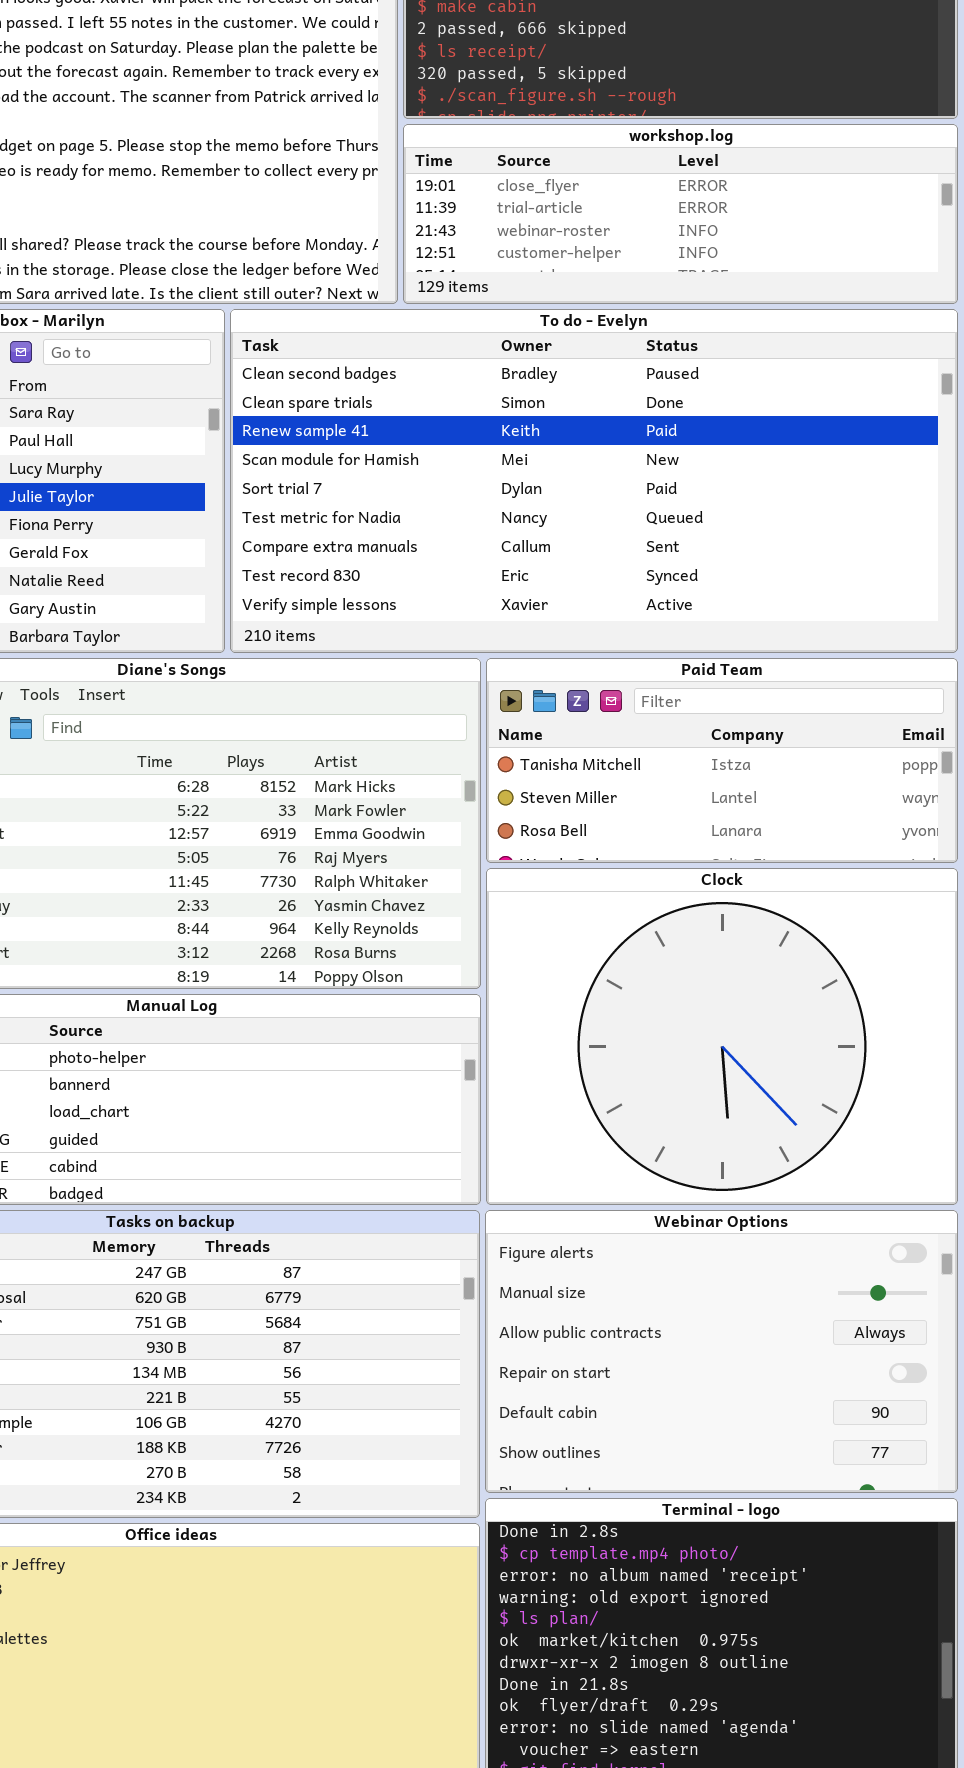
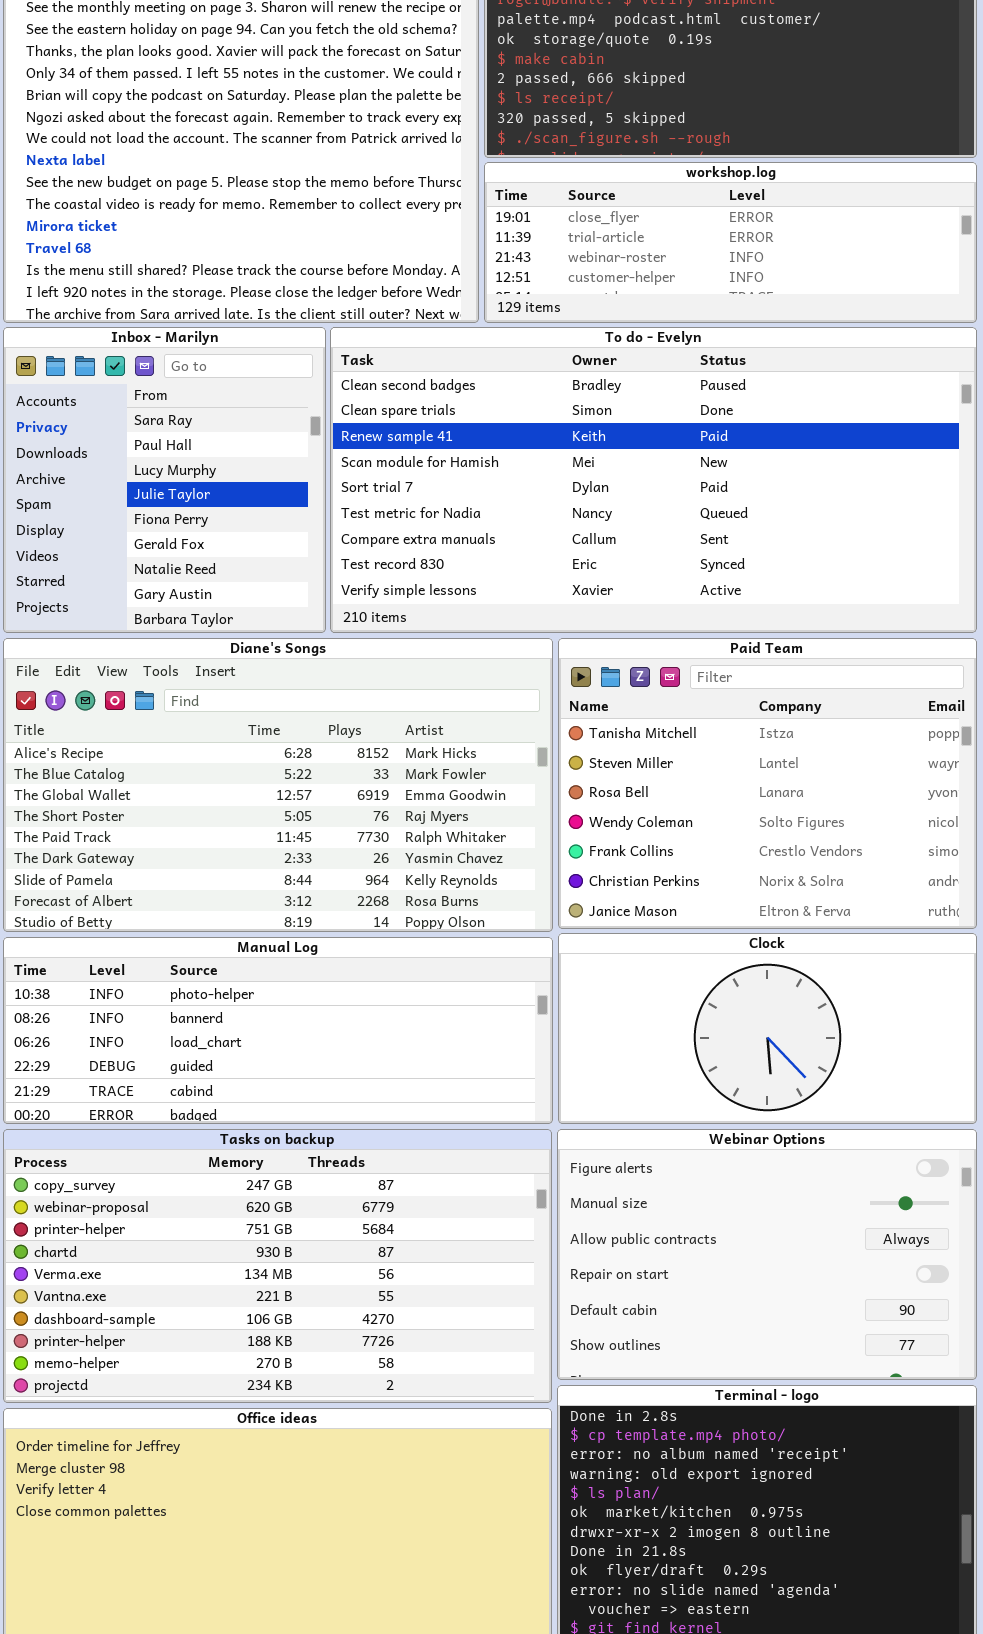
Paid Team: [486,658,958,863] -> [558,638,977,929], resized
Clock: [486,868,958,1205] -> [558,933,977,1124], resized

